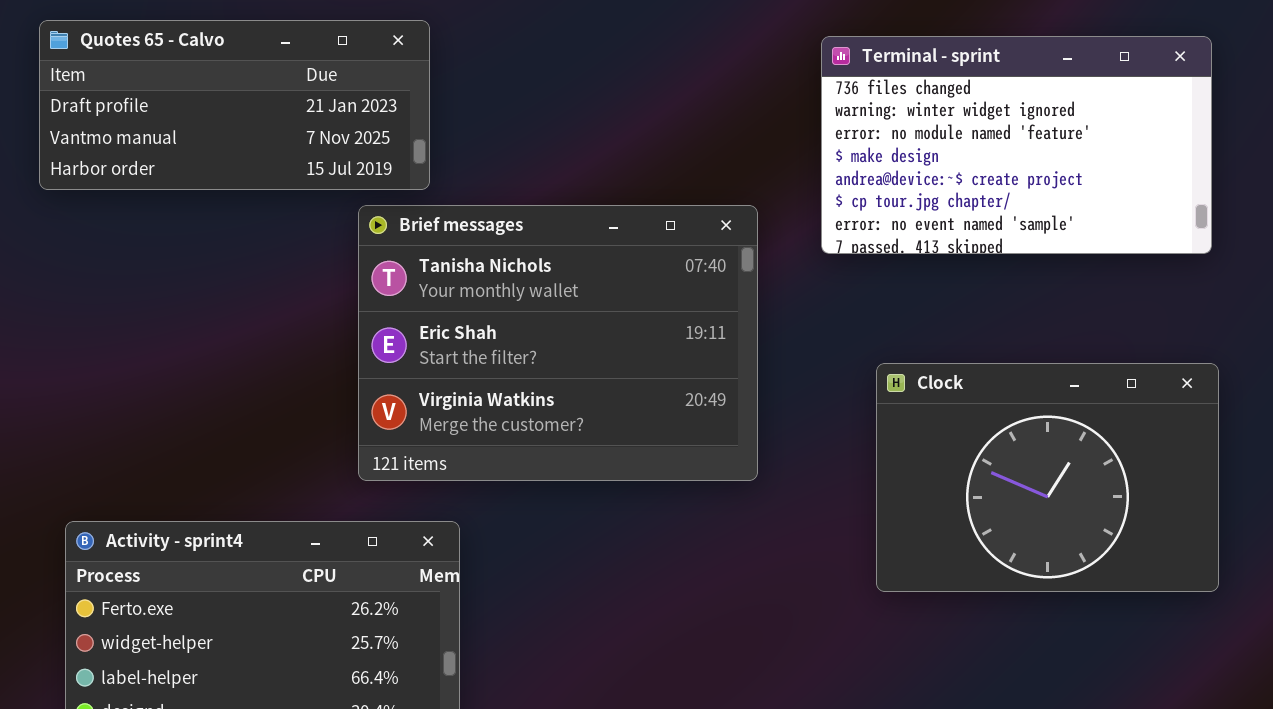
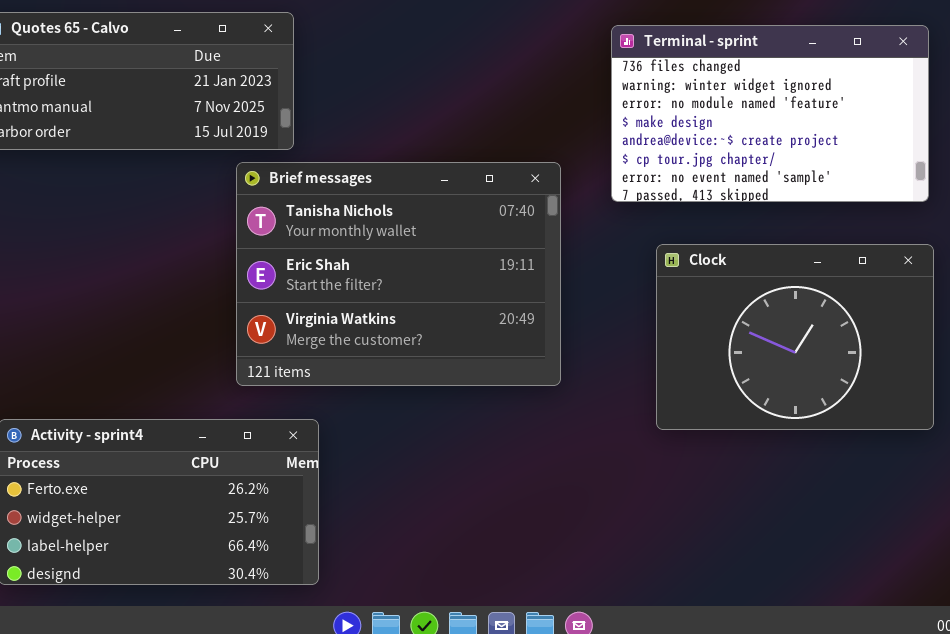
Clock: [876,363,1219,592] -> [656,244,934,430], moved

